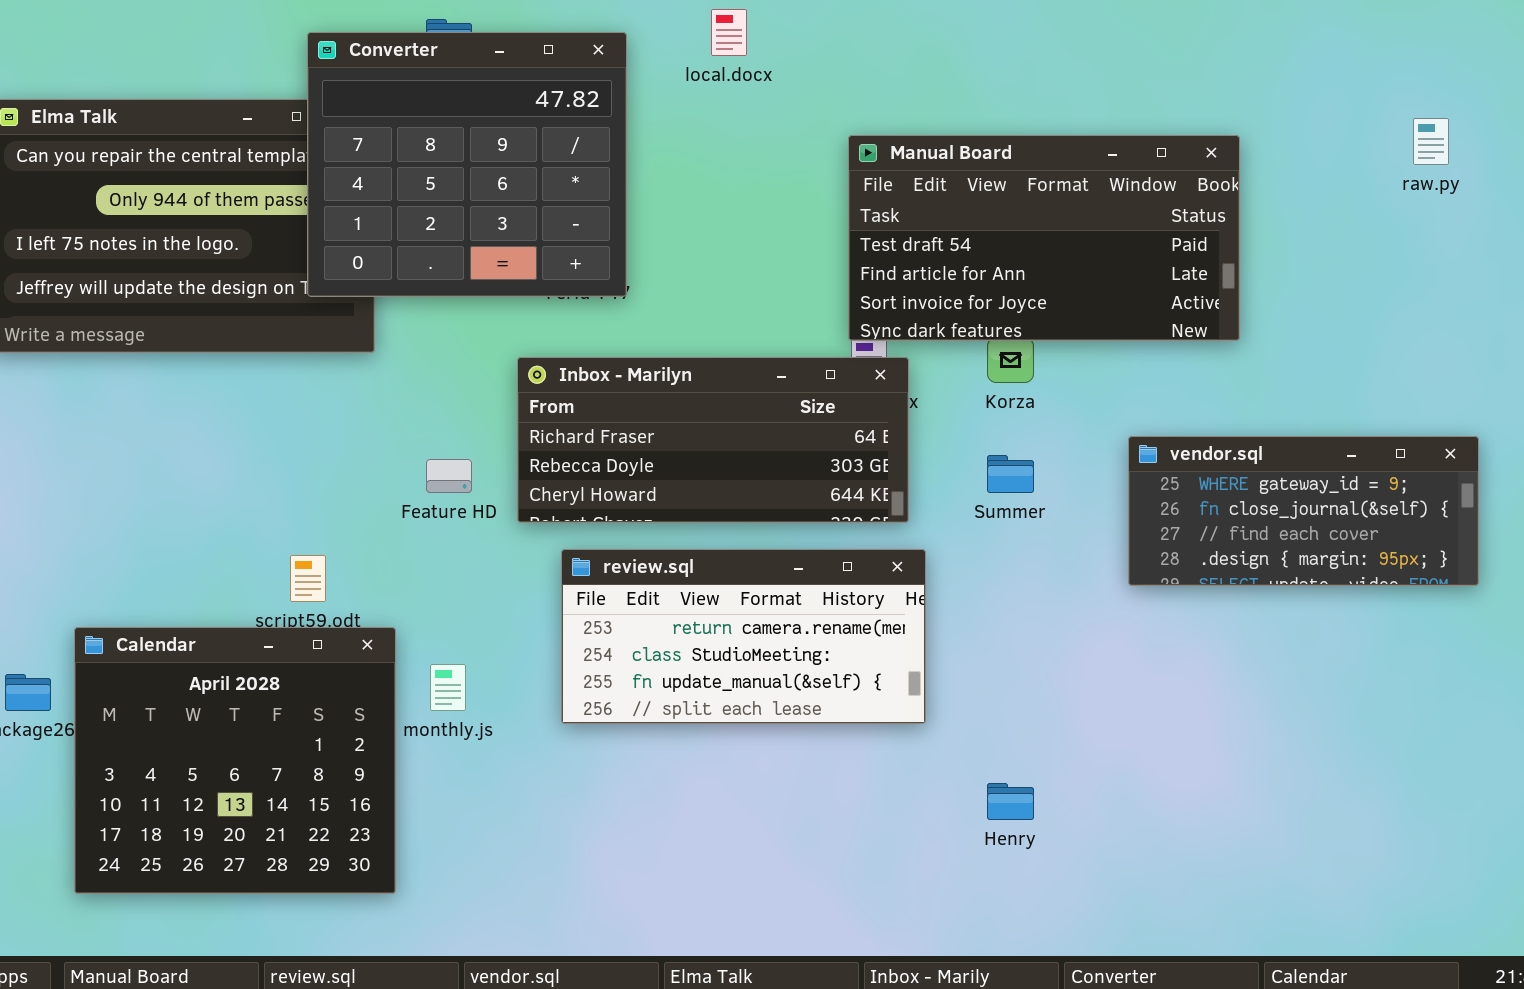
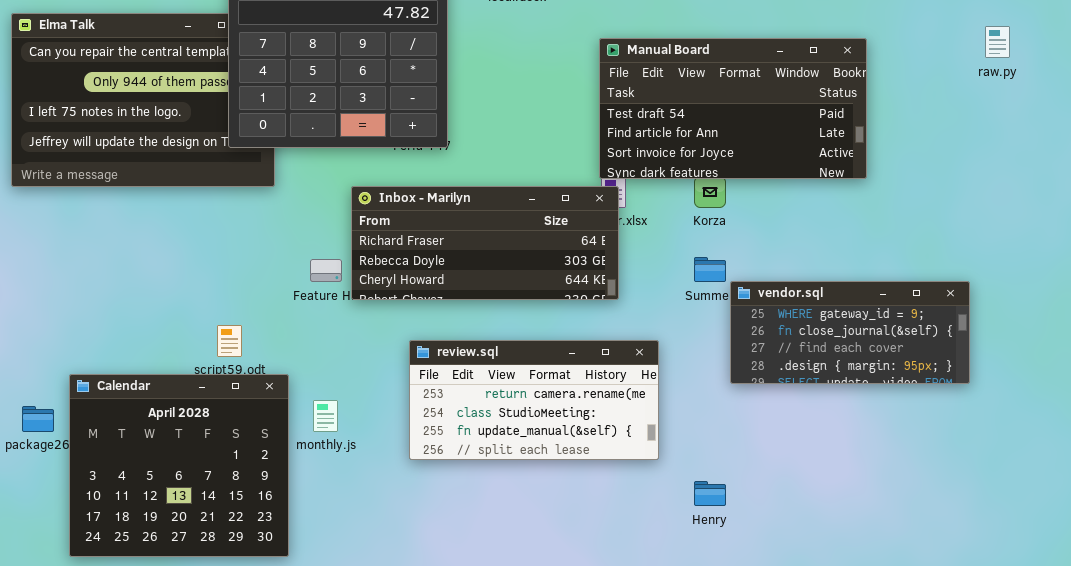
Inbox - Marilyn: [517,357,909,523] -> [351,186,619,300], moved
vendor.sql: [1128,436,1479,586] -> [730,281,970,384], moved
review.sql: [561,549,926,724] -> [409,340,659,460], moved

